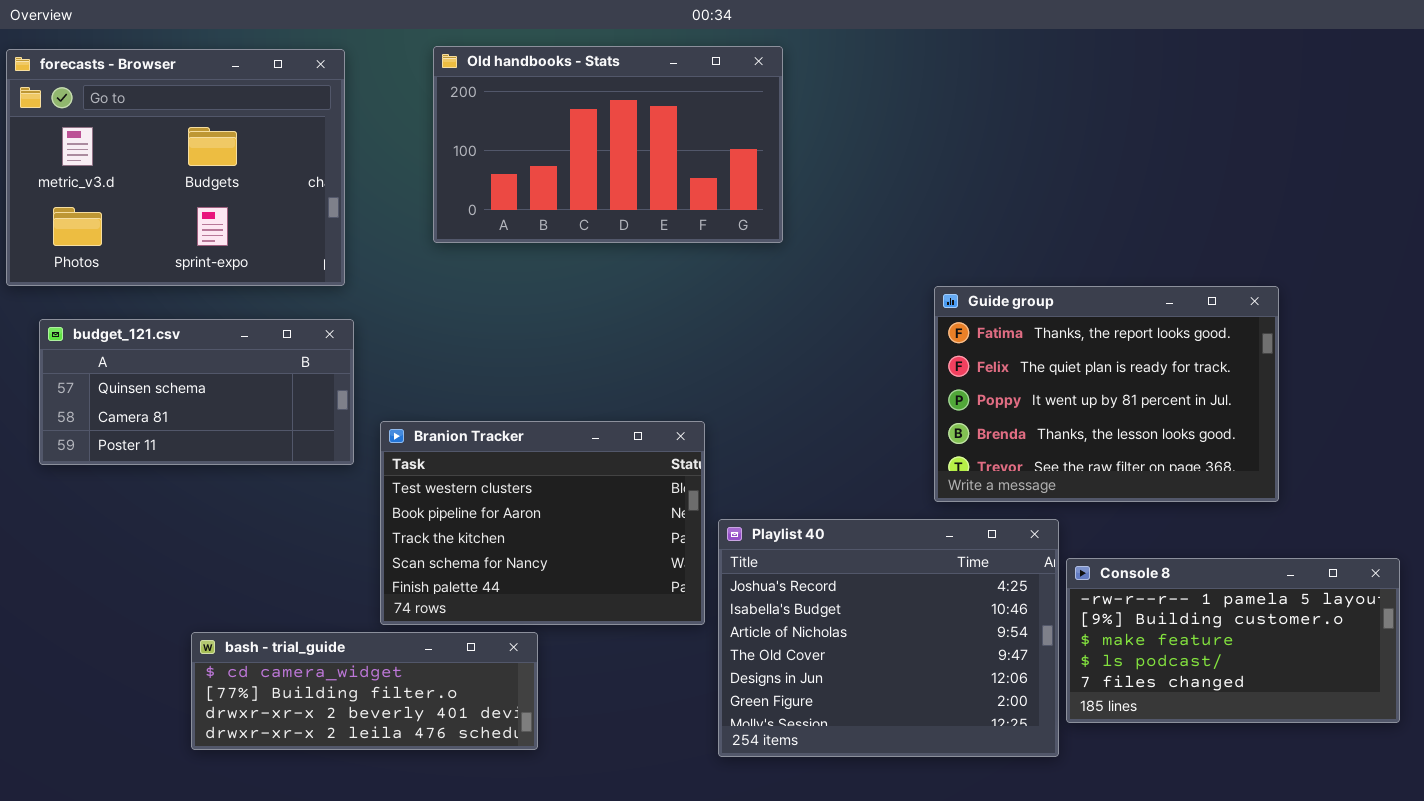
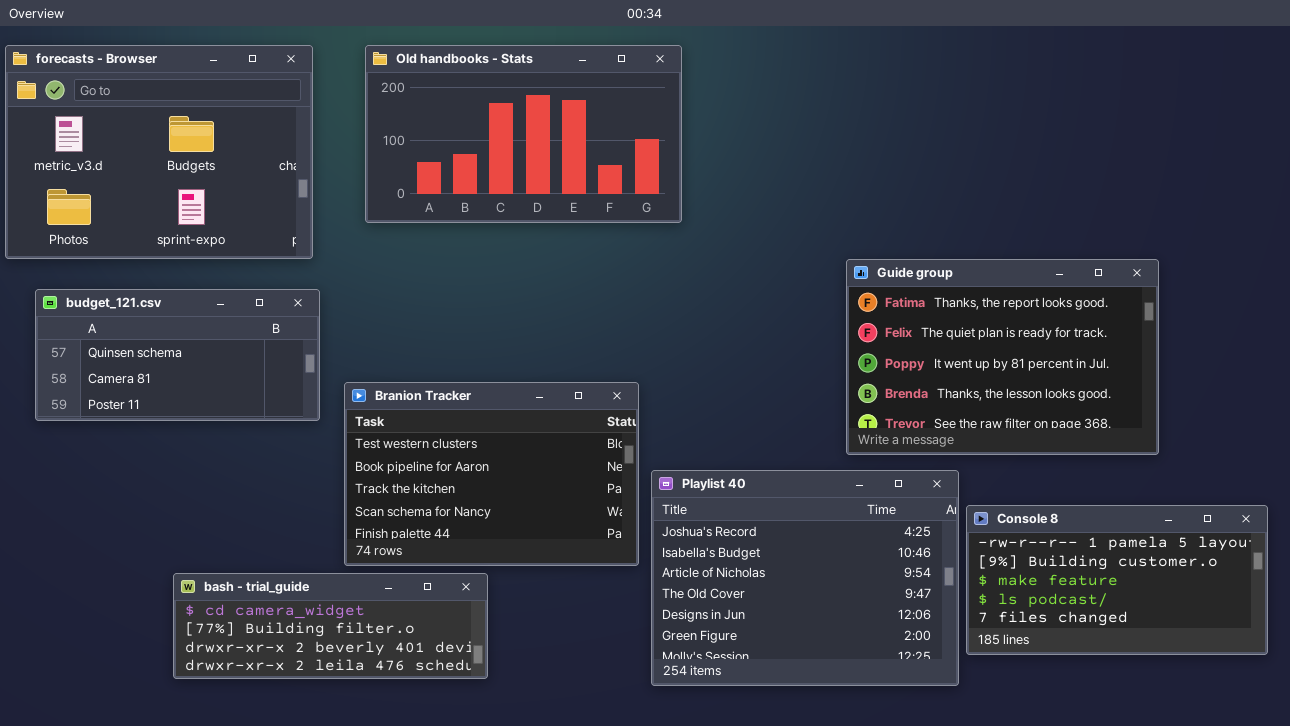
Old handbooks - Stats: [433,46,783,243] -> [365,45,682,223], moved

